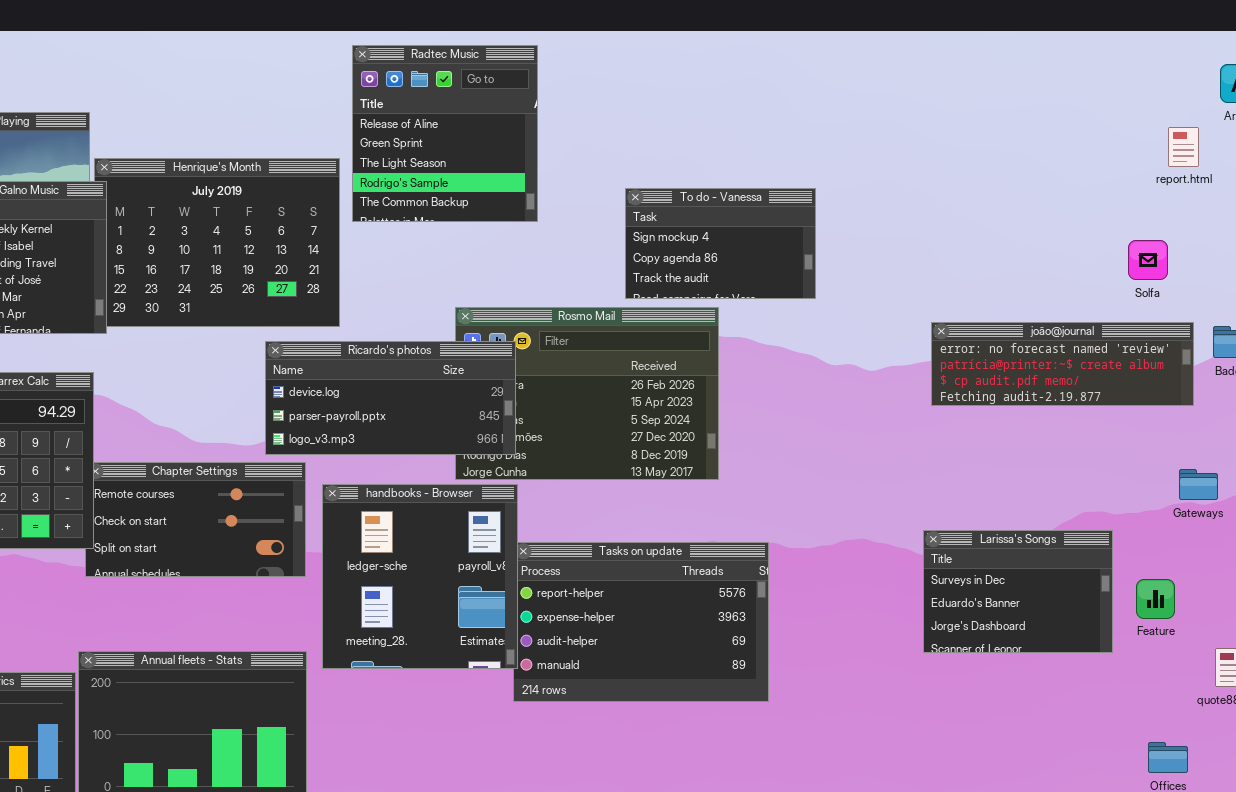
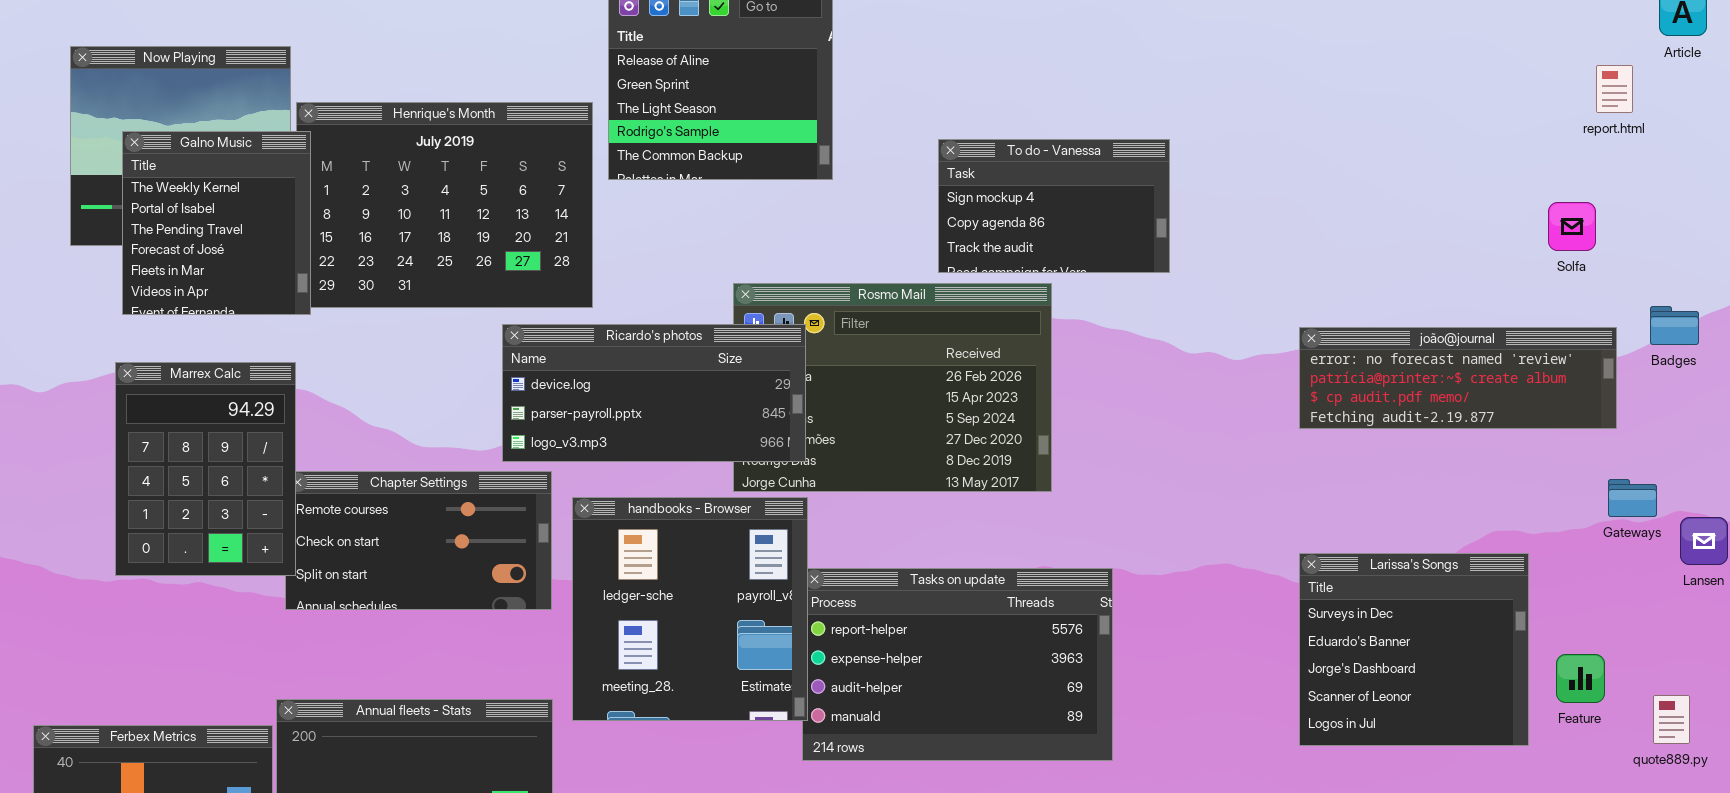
joão@journal: [931,322,1194,406] -> [1299,327,1617,429], moved
Larissa's Songs: [923,530,1113,653] -> [1299,553,1529,746], resized
Feature: [1136,579,1175,619] -> [1556,654,1605,703], moved

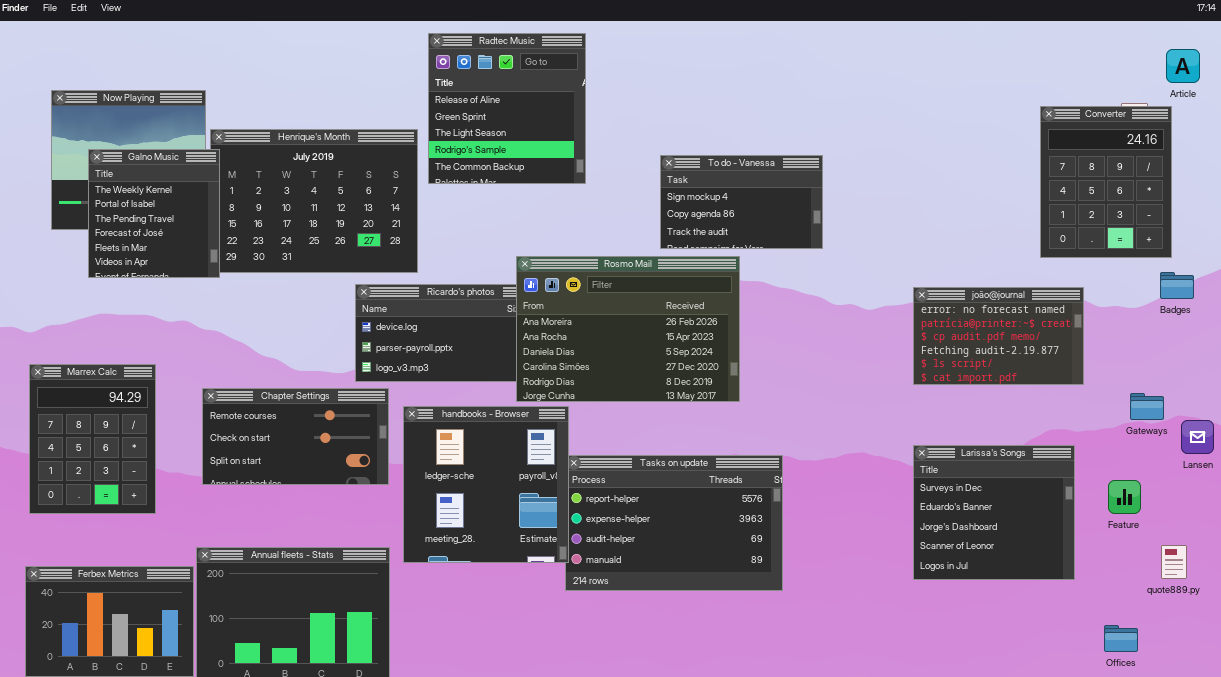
Converter: none -> [1040,106,1172,258], opened
Rosmo Mail: [733,283,1052,492] -> [516,256,740,402], raised
joão@journal: [1299,327,1617,429] -> [913,287,1084,385], resized
Marrex Calc: [115,362,296,576] -> [29,364,156,514], moved
Feature: [1556,654,1605,703] -> [1108,480,1141,514], moved

